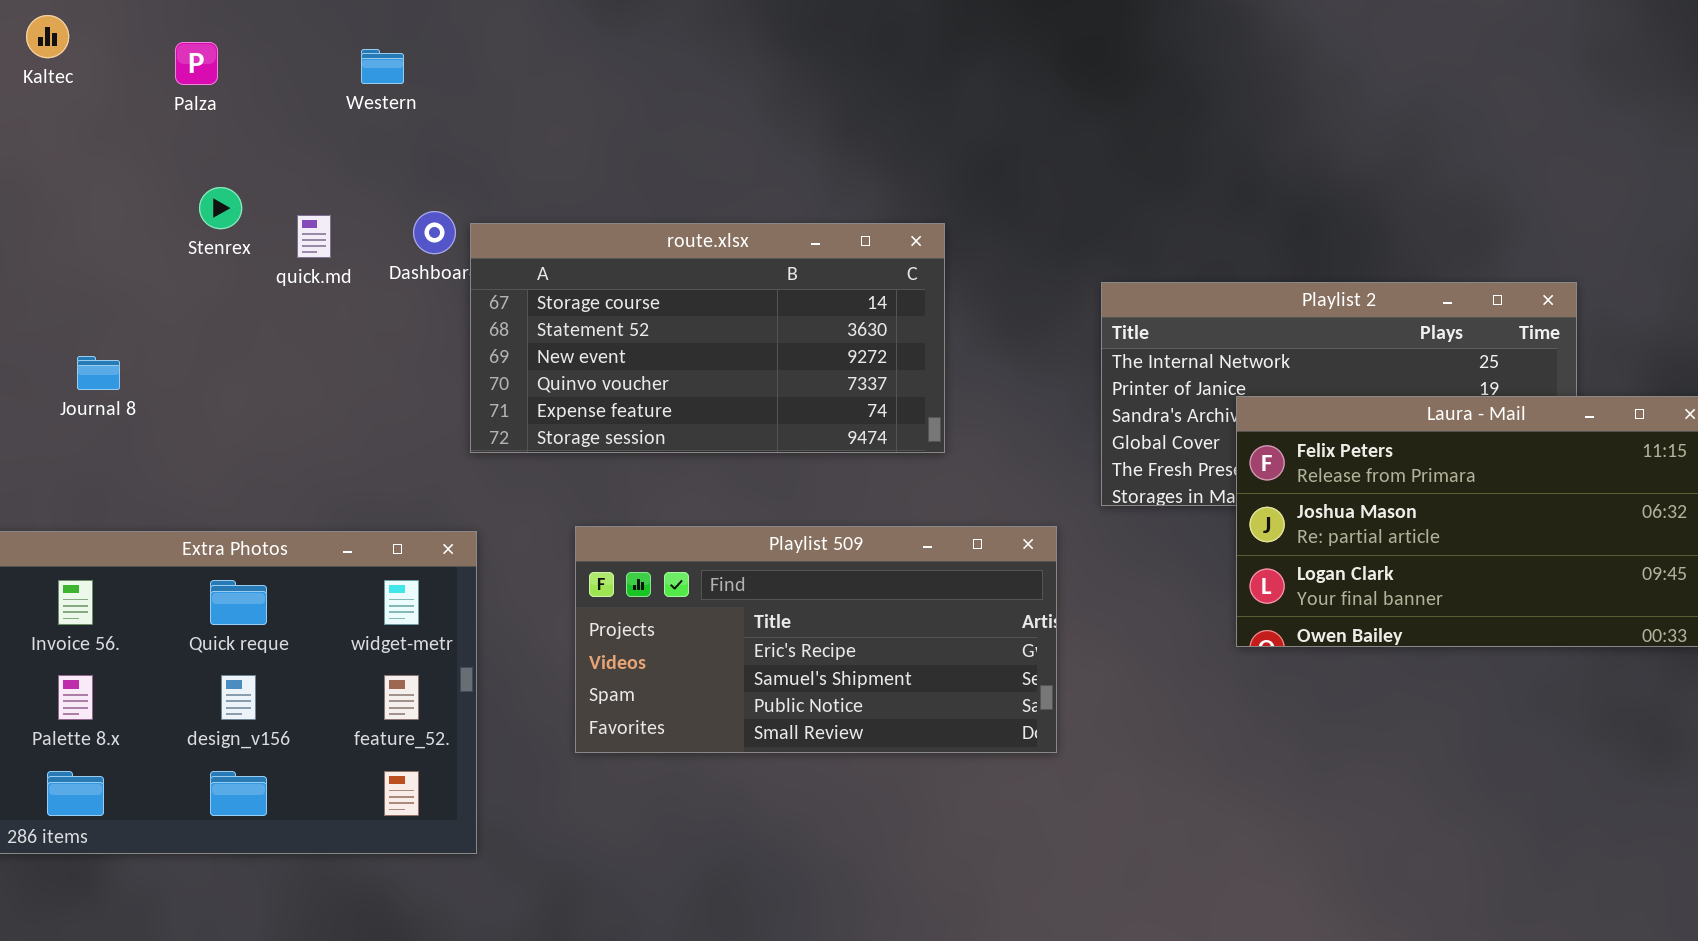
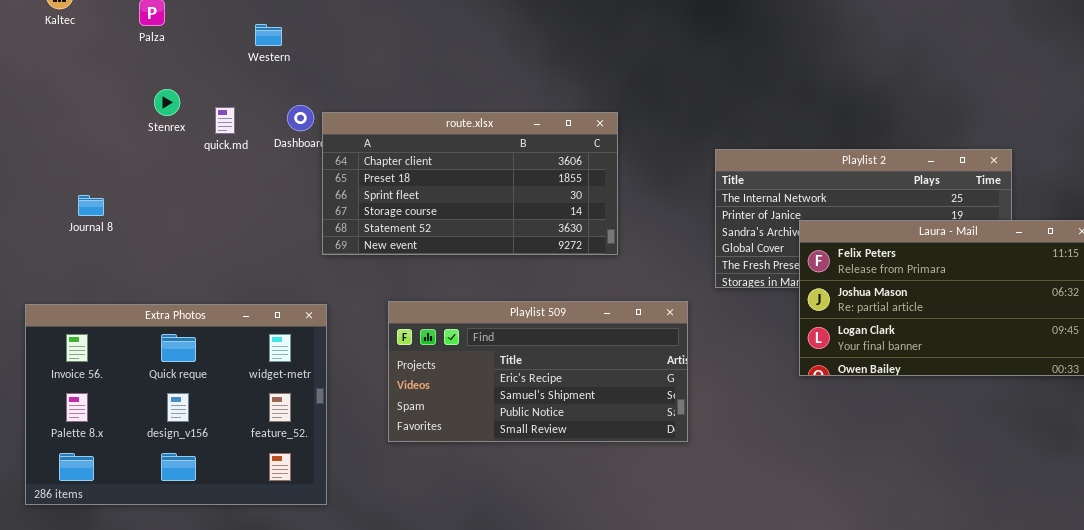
Western: [361,49,404,84] -> [255,24,282,46], moved
route.xlsx: [470,223,945,453] -> [322,112,618,255], scrolled up 3 rows

